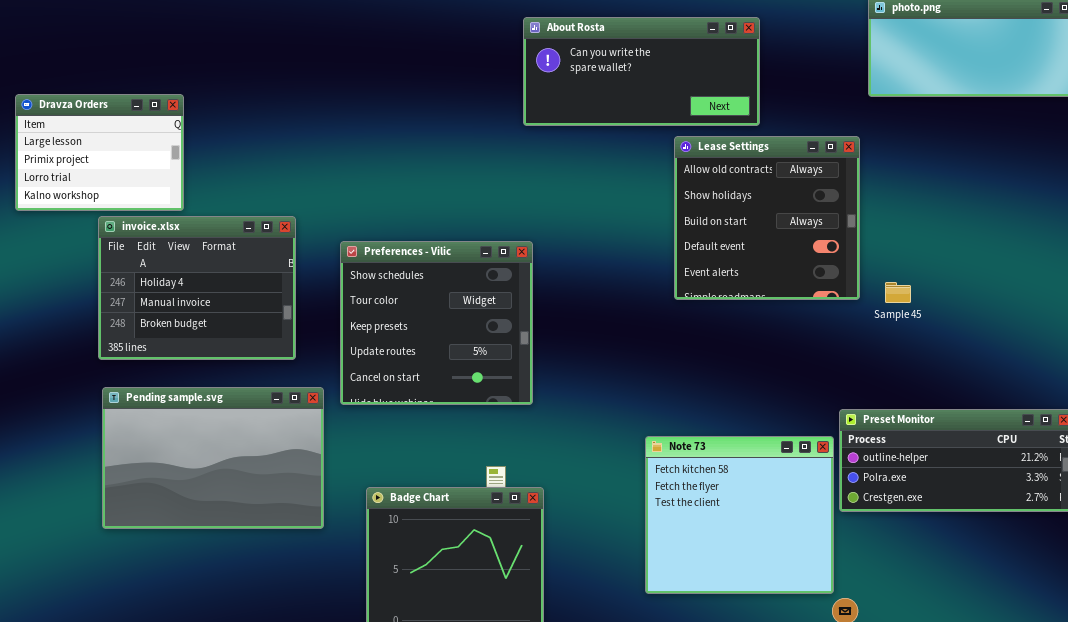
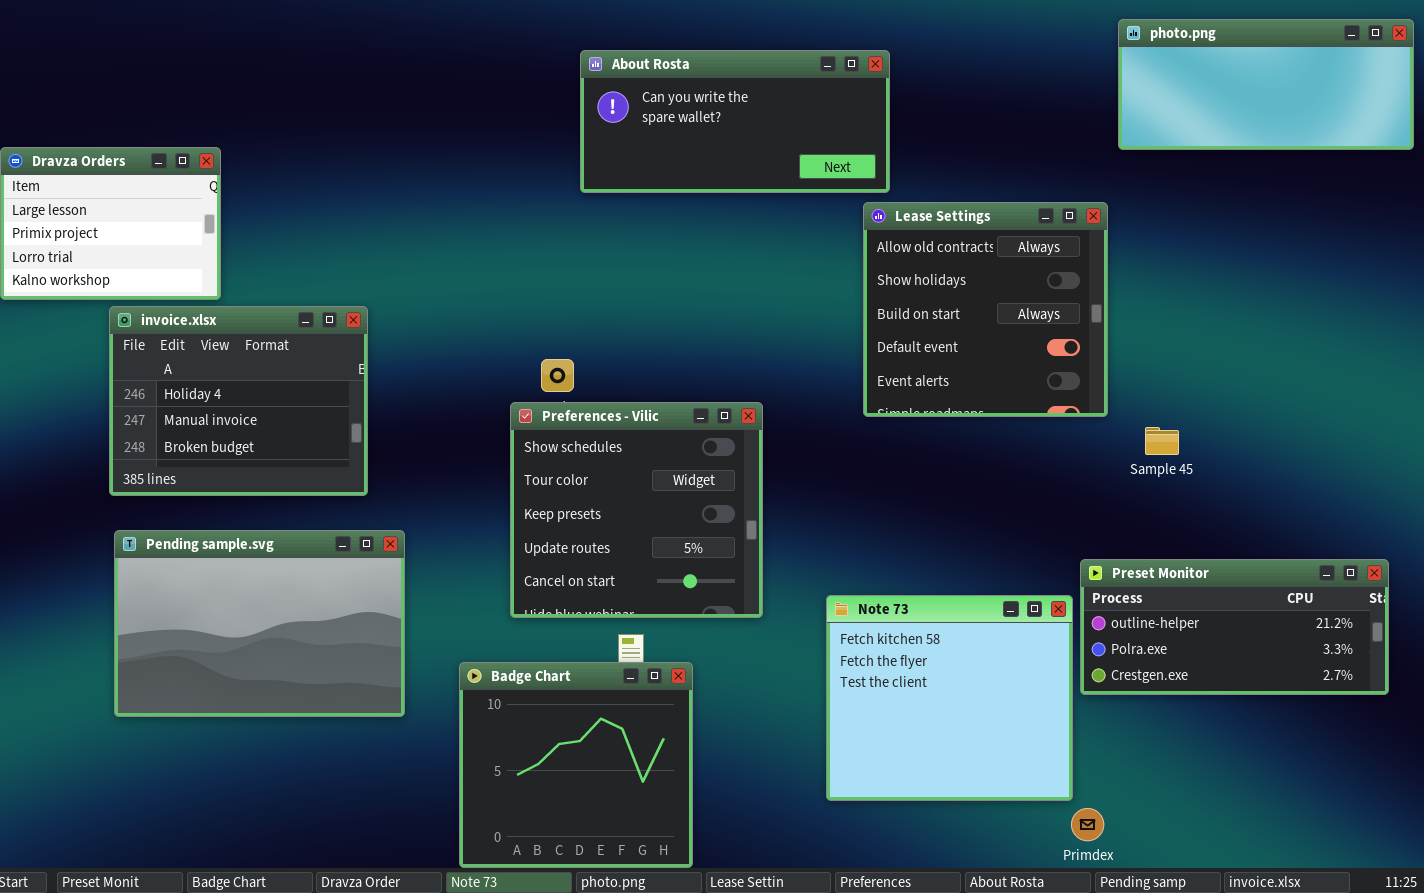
About Rosta: [523,17,760,126] -> [580,50,890,193], moved
Preferences - Vilic: [340,241,533,405] -> [510,402,763,618], moved
Sample 45: [885,282,911,303] -> [1145,427,1179,455], moved

